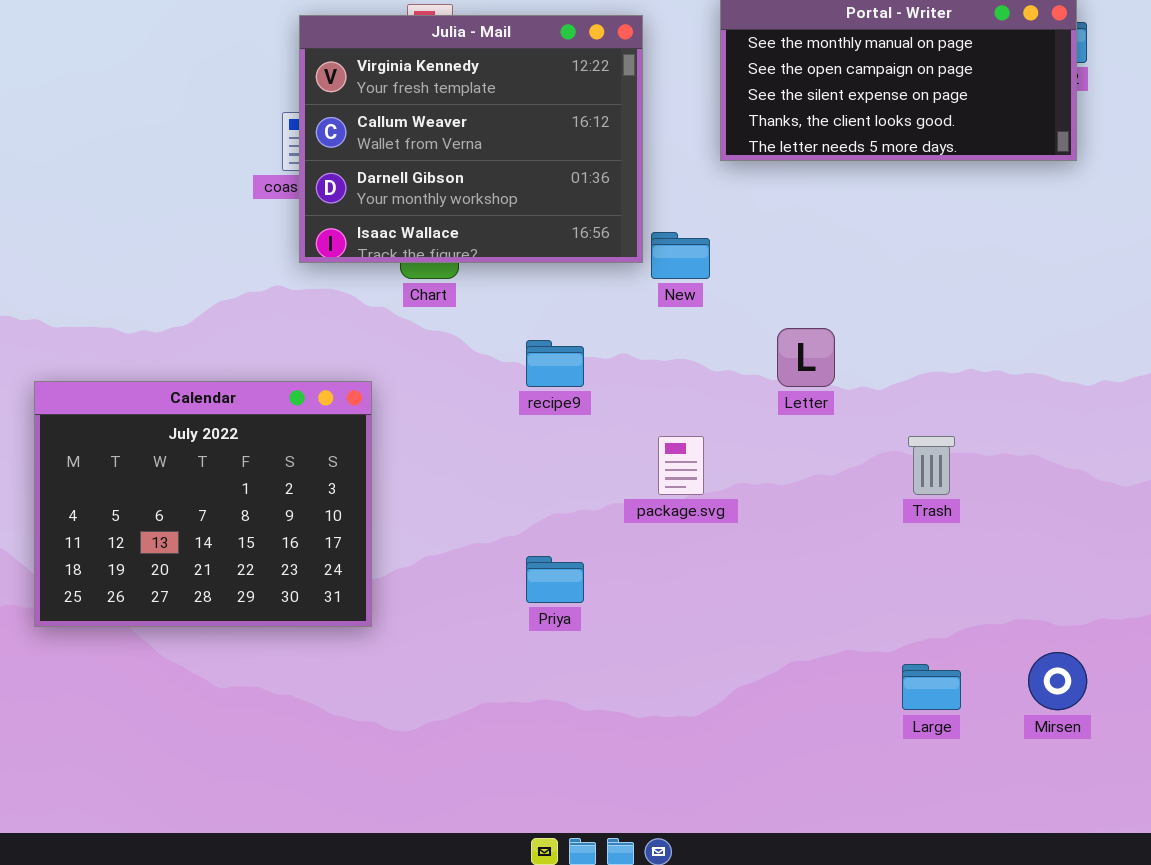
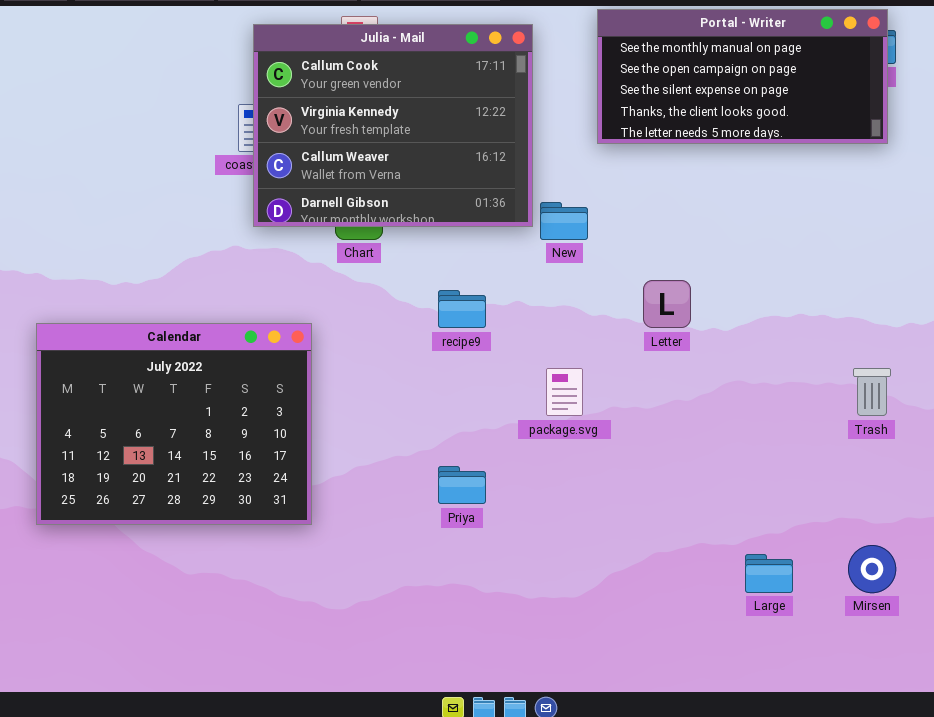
Julia - Mail: [299,15,643,263] -> [253,24,533,227], scrolled up 1 row
Trash: [908,436,955,495] -> [853,368,891,416], moved

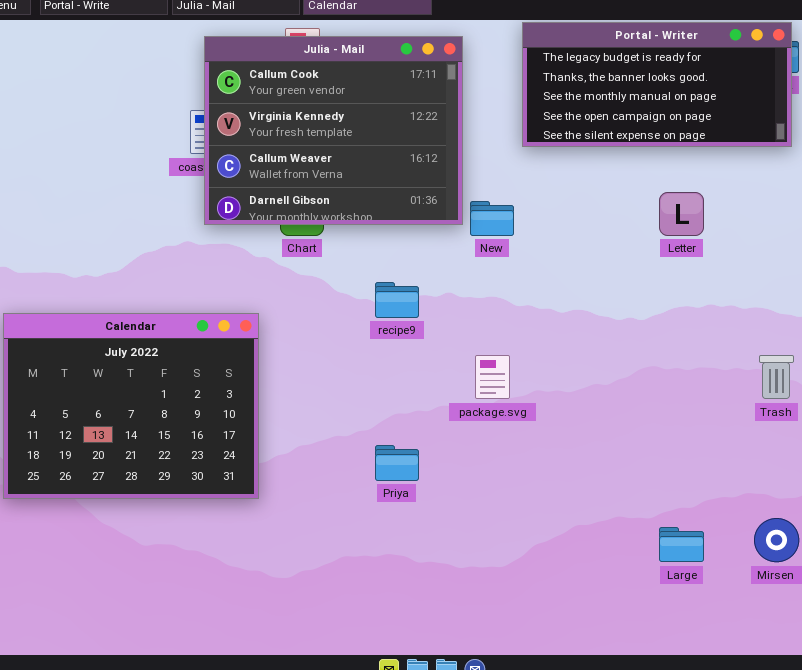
Portal - Writer: [597,9,888,144] -> [522,22,792,147], scrolled up 2 rows
Letter: [643,280,691,328] -> [659,192,704,236], moved

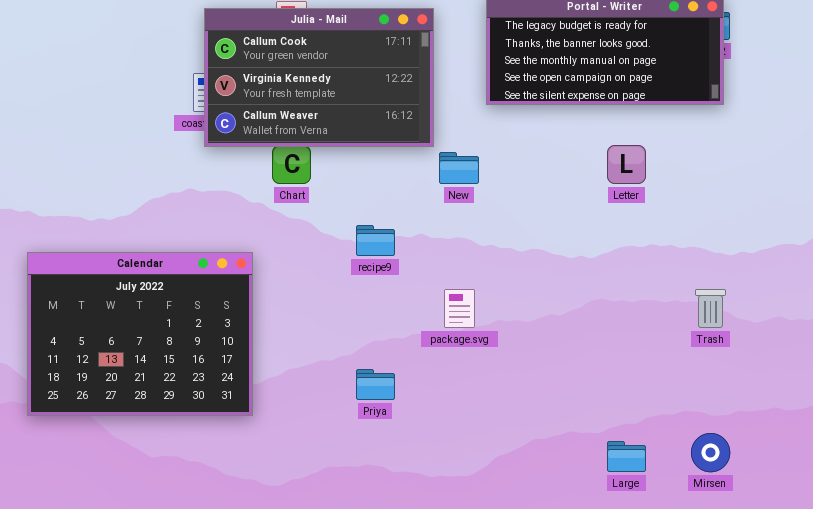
Julia - Mail: [204,36,463,225] -> [204,8,434,147], resized

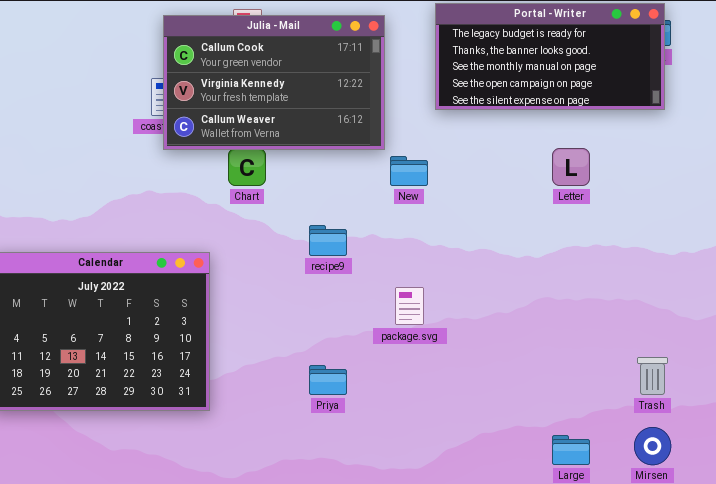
Trash: [695,289,726,328] -> [637,357,668,395], moved

